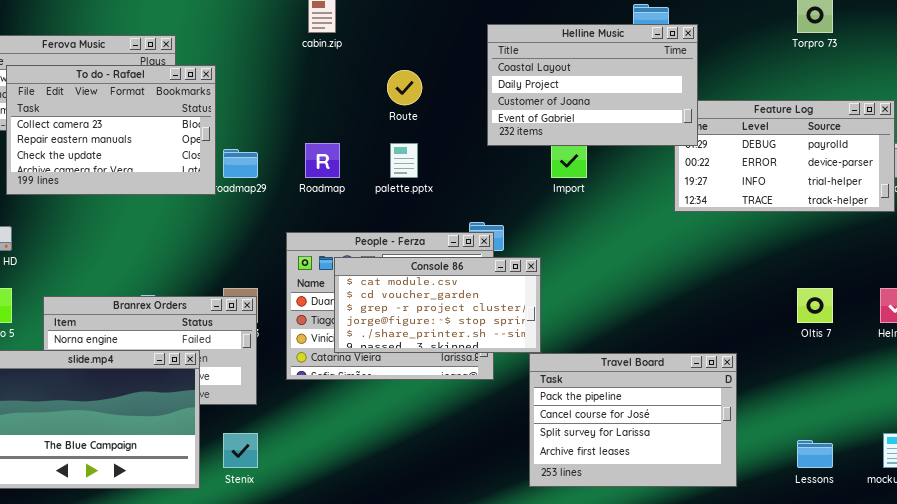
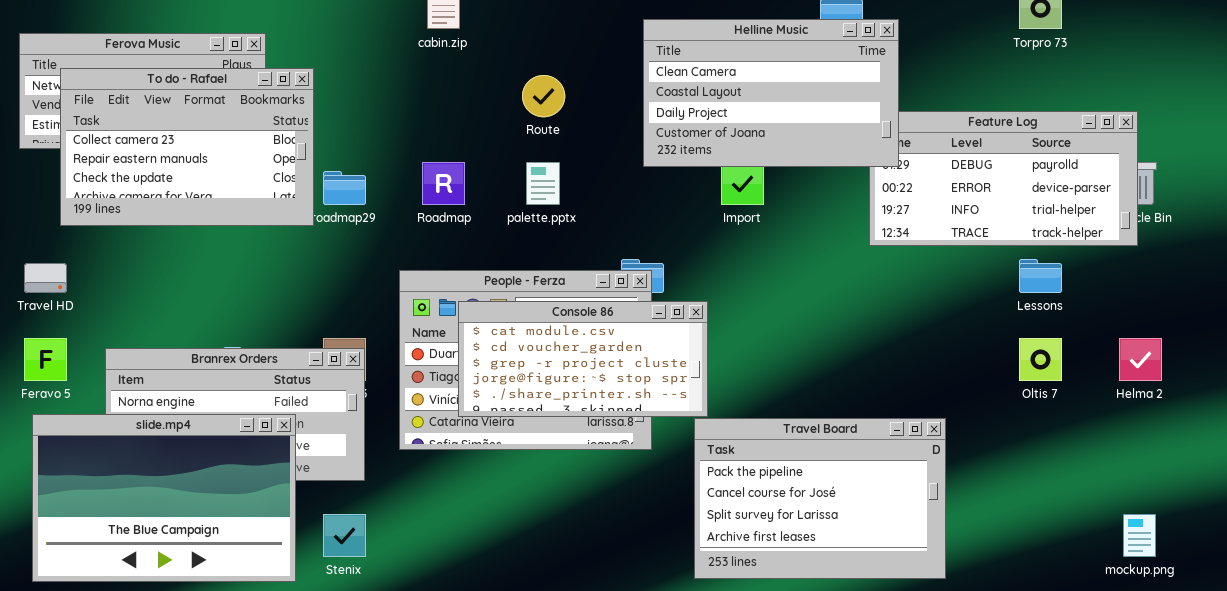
Helline Music: [487,24,698,146] -> [643,19,899,167], scrolled up 1 row
Lessons: [797,440,833,468] -> [1019,259,1062,293], moved

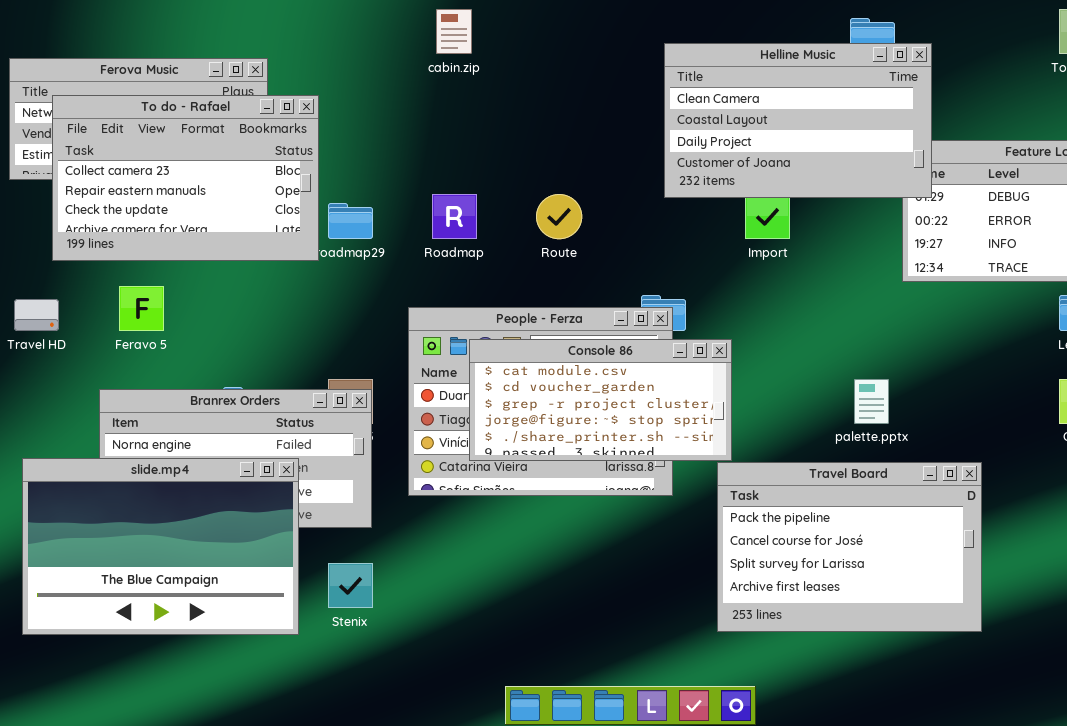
Route: [522,75,565,117] -> [536,194,582,239], moved
palette.pptx: [526,162,560,205] -> [854,379,889,424], moved
Feravo 5: [24,338,67,381] -> [119,286,164,331], moved

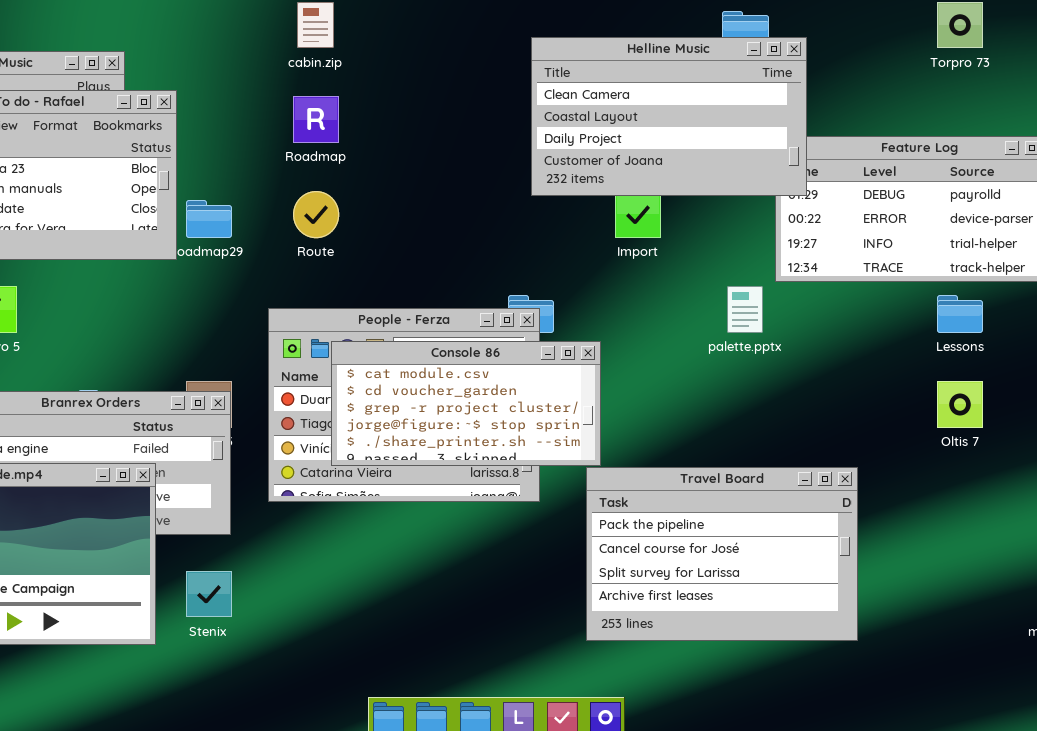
Roadmap: [432,194,477,239] -> [293,96,339,143], moved
Route: [536,194,582,239] -> [293,191,339,238], moved
palette.pptx: [854,379,889,424] -> [727,286,763,333], moved

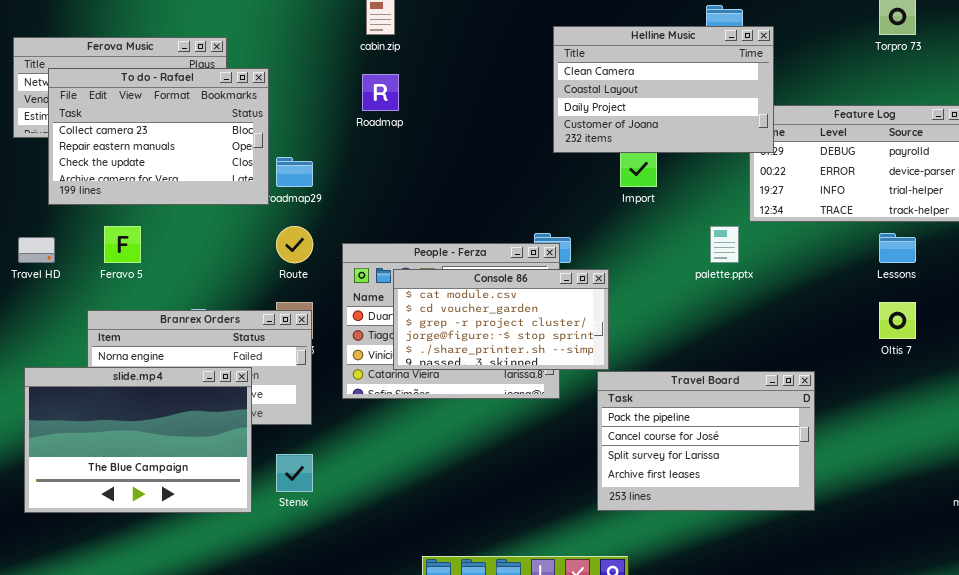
Route: [293,191,339,238] -> [276,226,313,263], moved

